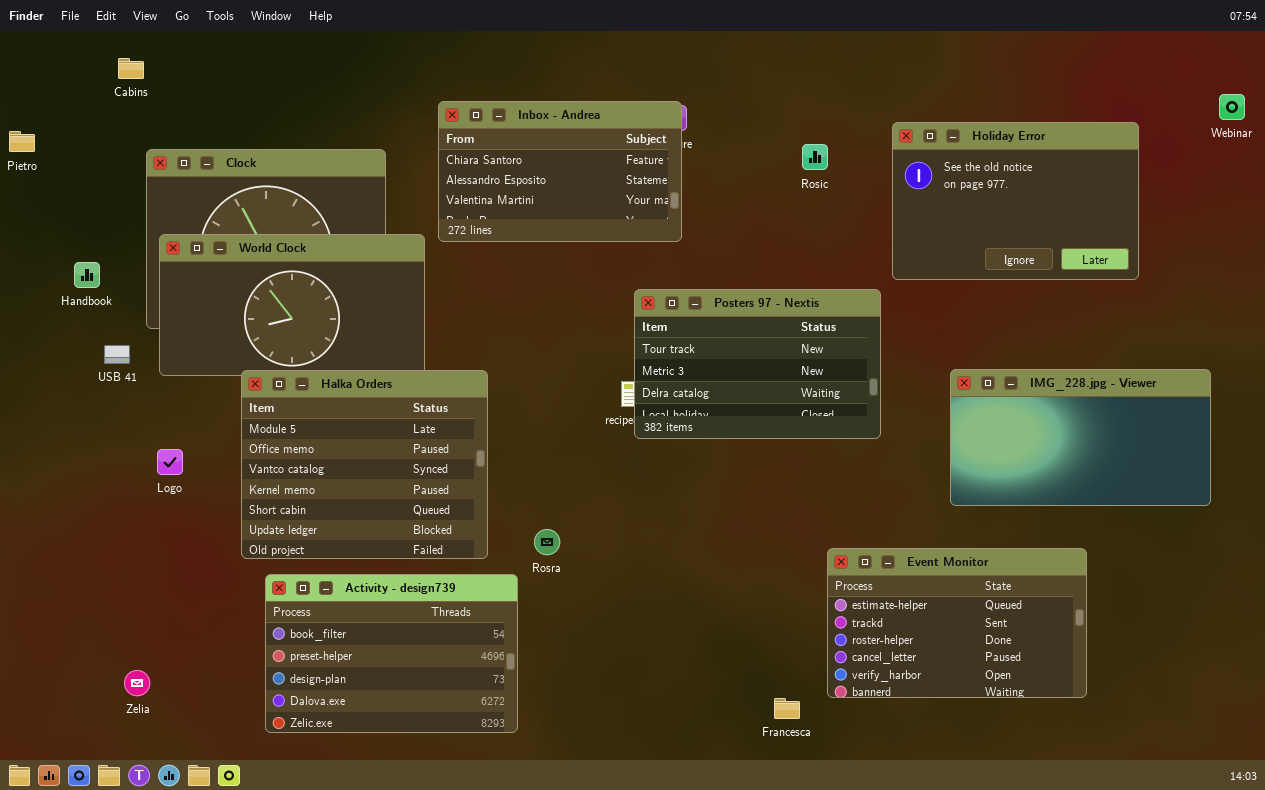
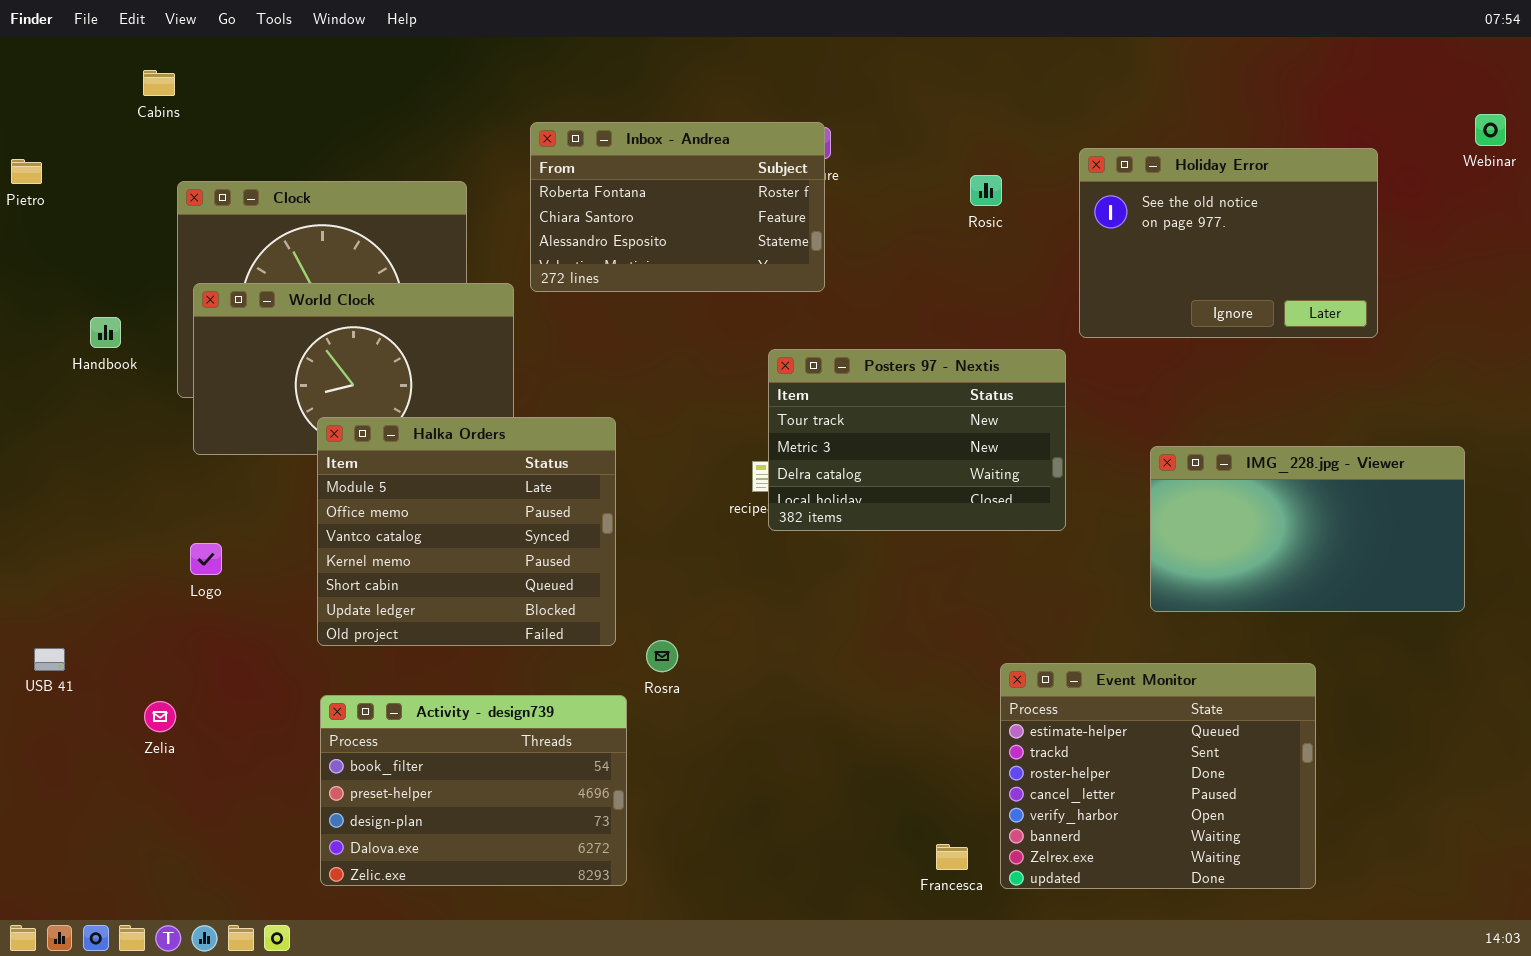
Inbox - Andrea: [438,101,682,242] -> [530,122,825,292], scrolled up 1 row
USB 41: [104,345,130,364] -> [34,648,65,671], moved
Halka Orders: [241,370,488,559] -> [317,417,616,646], moved
Event Monitor: [827,548,1087,698] -> [1000,663,1316,889], resized
Zelia: [124,670,150,696] -> [144,701,176,732], moved

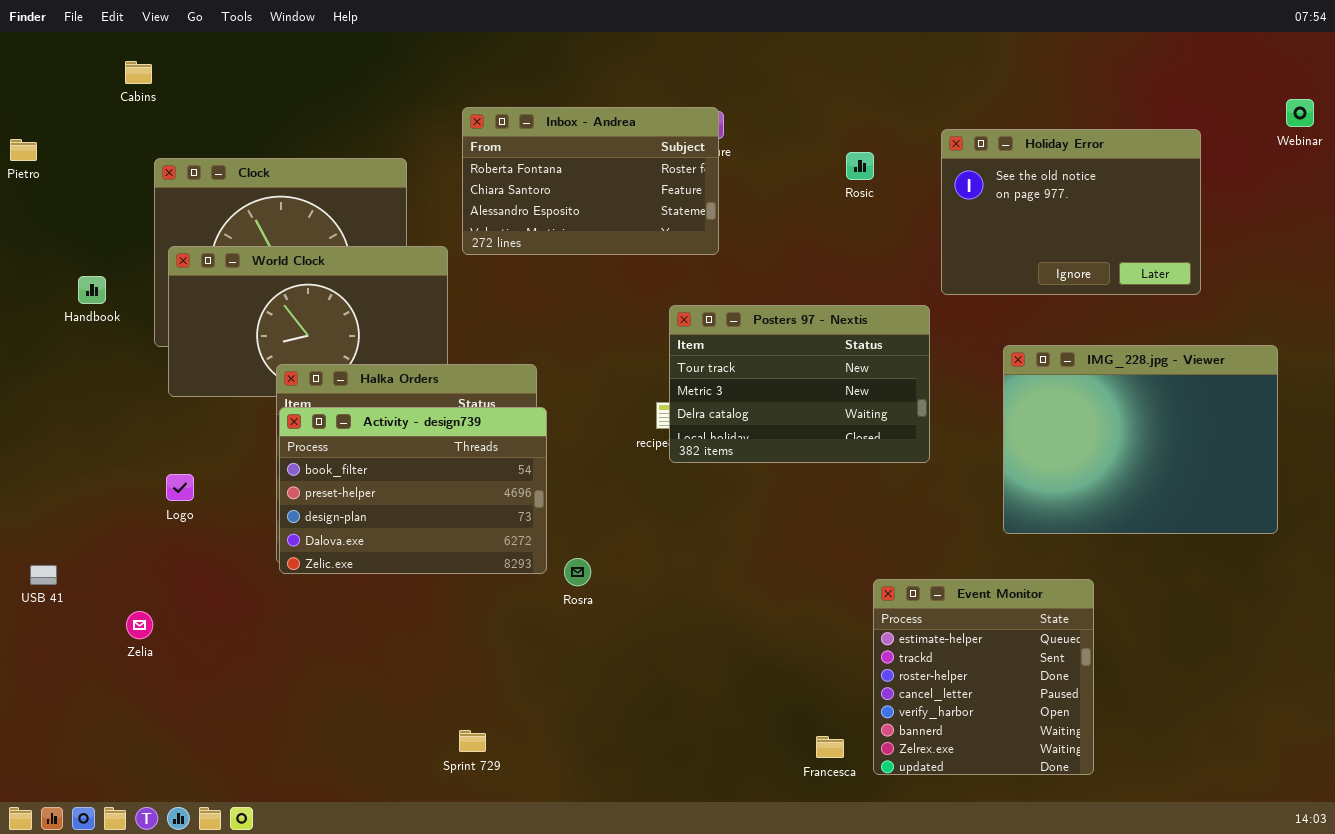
IMG_228.jpg - Viewer: [1150,446,1465,612] -> [1003,345,1278,534], resized
Event Monitor: [1000,663,1316,889] -> [873,579,1094,775], resized
Activity - design739: [320,695,627,886] -> [279,407,547,574], moved

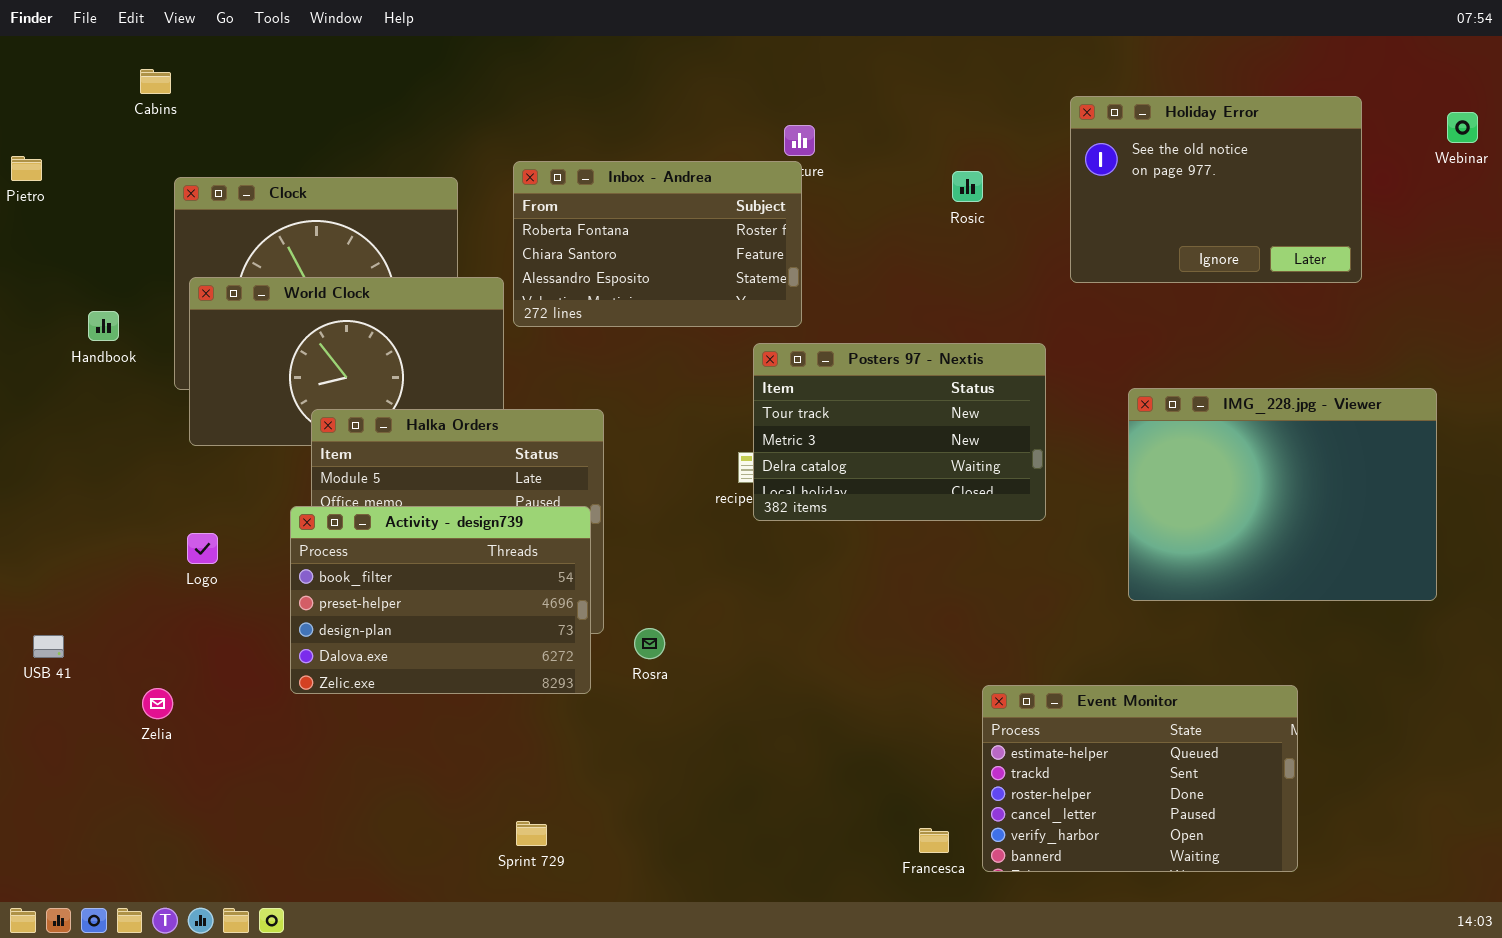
Inbox - Andrea: [462,107,719,255] -> [513,161,802,327], moved
Holiday Error: [941,129,1201,295] -> [1070,96,1362,283], moved
Activity - design739: [279,407,547,574] -> [290,506,591,694], moved
Event Monitor: [873,579,1094,775] -> [982,685,1298,872], resized

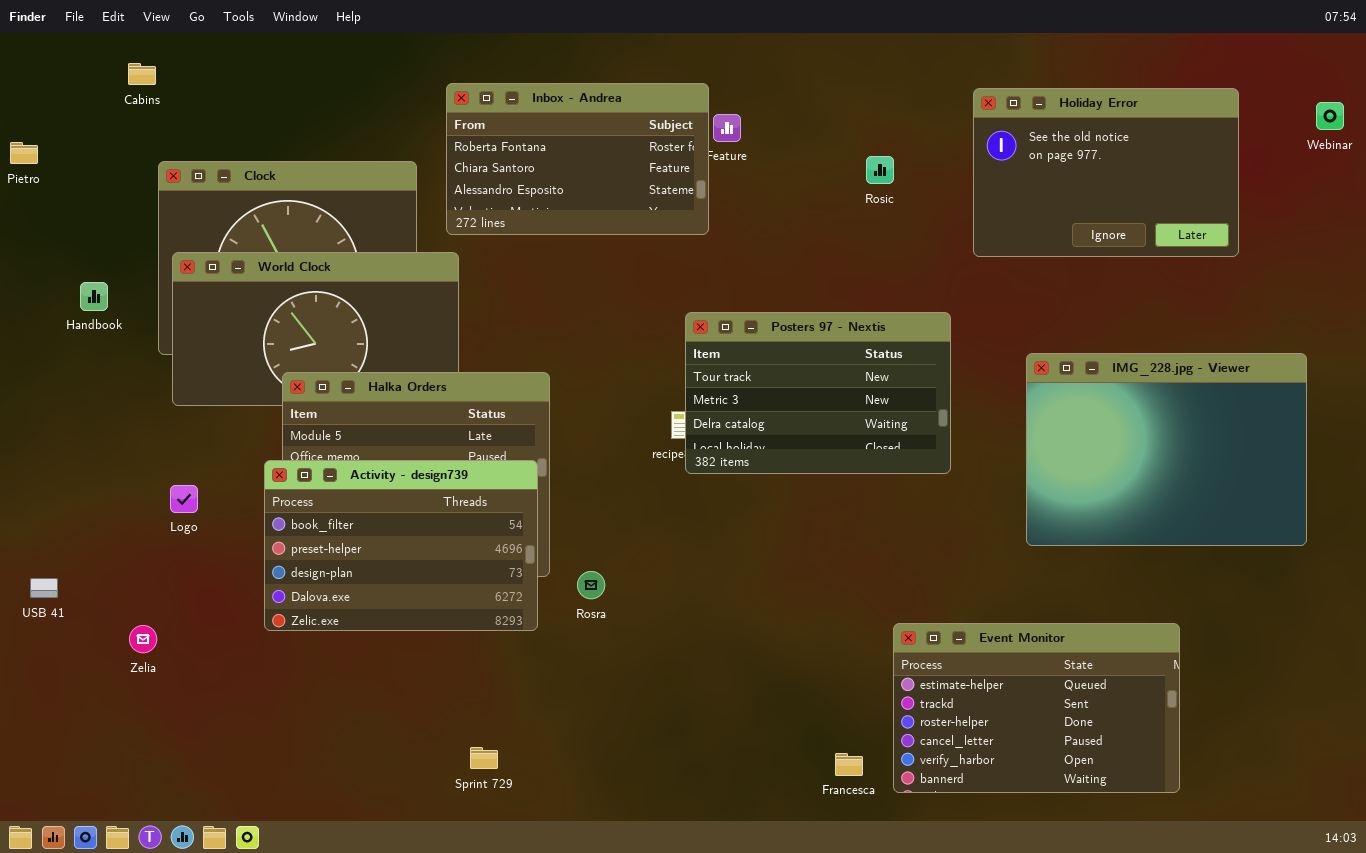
Inbox - Andrea: [513,161,802,327] -> [446,83,709,235], moved

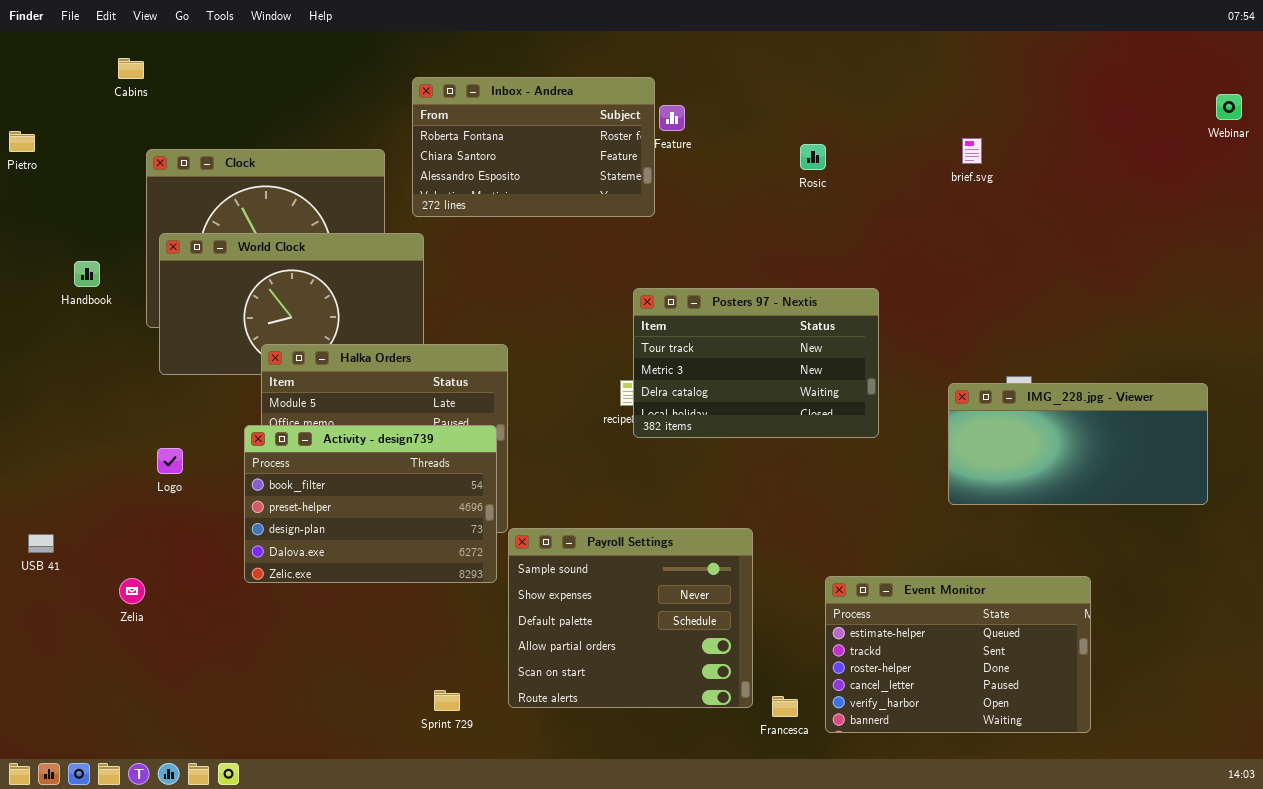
Holiday Error: [973,88,1239,257] -> none, closed
IMG_228.jpg - Viewer: [1026,353,1307,546] -> [948,383,1208,505], resized
Payroll Settings: none -> [508,528,753,708], opened

